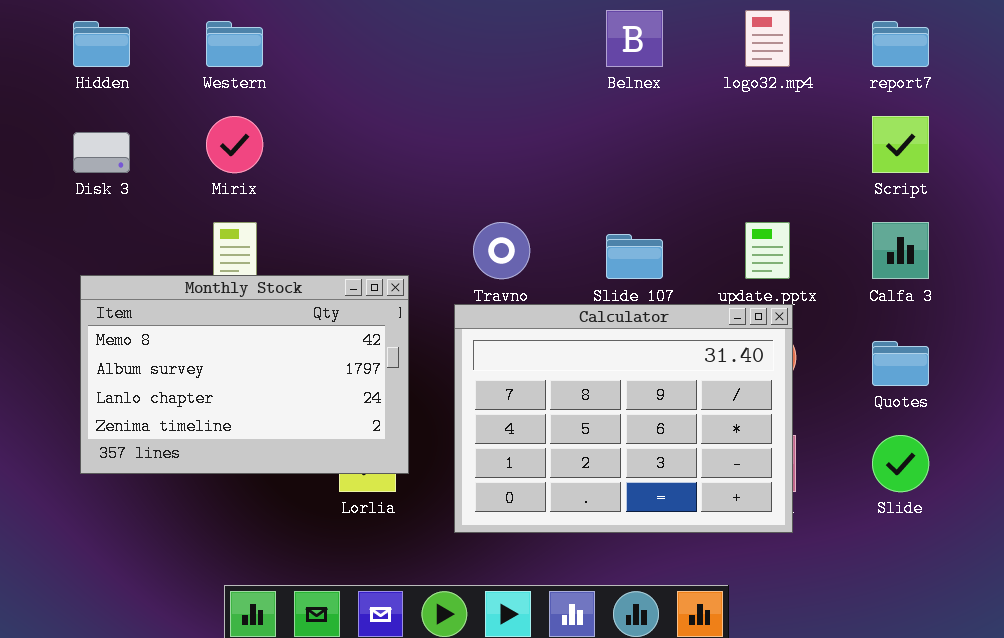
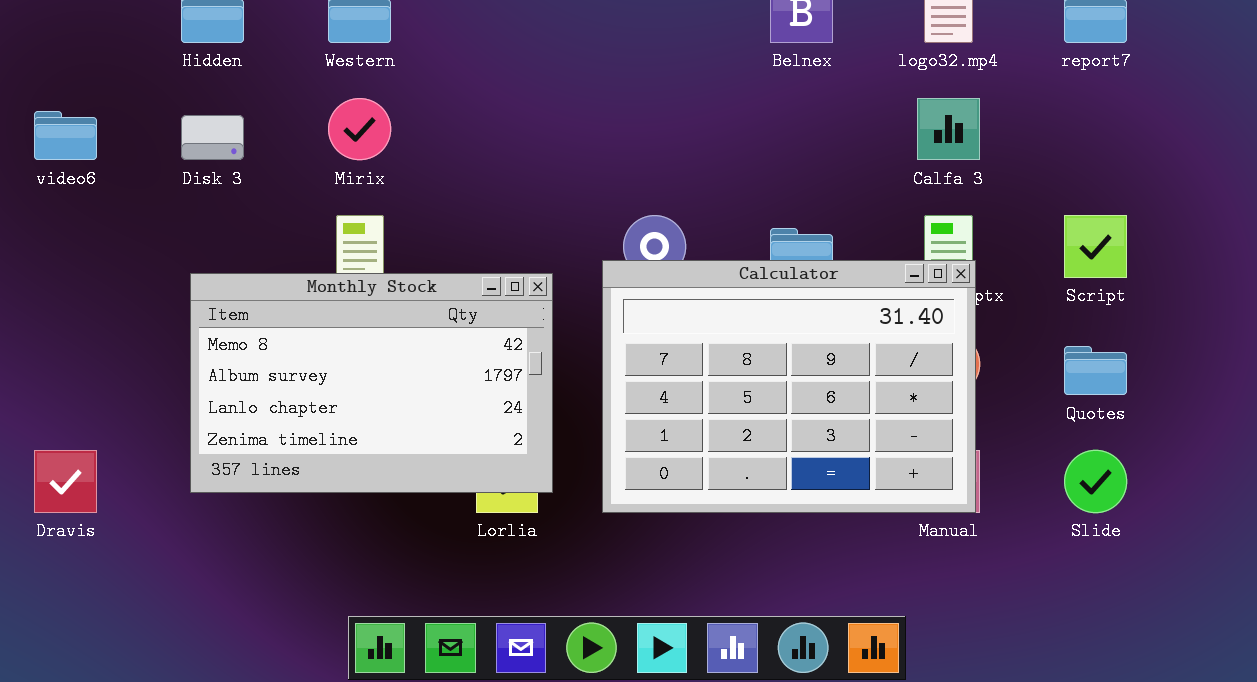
Script: [872,116,929,173] -> [1064,215,1127,278], moved
Calfa 3: [872,222,929,279] -> [917,98,980,160], moved
Calculator: [454,304,793,533] -> [602,260,976,513], moved

